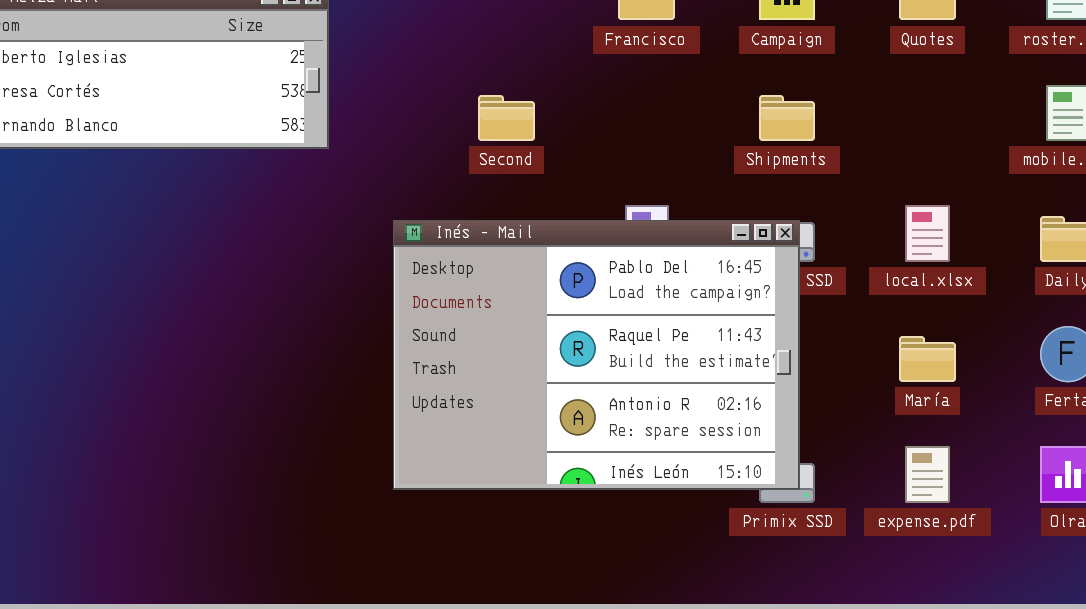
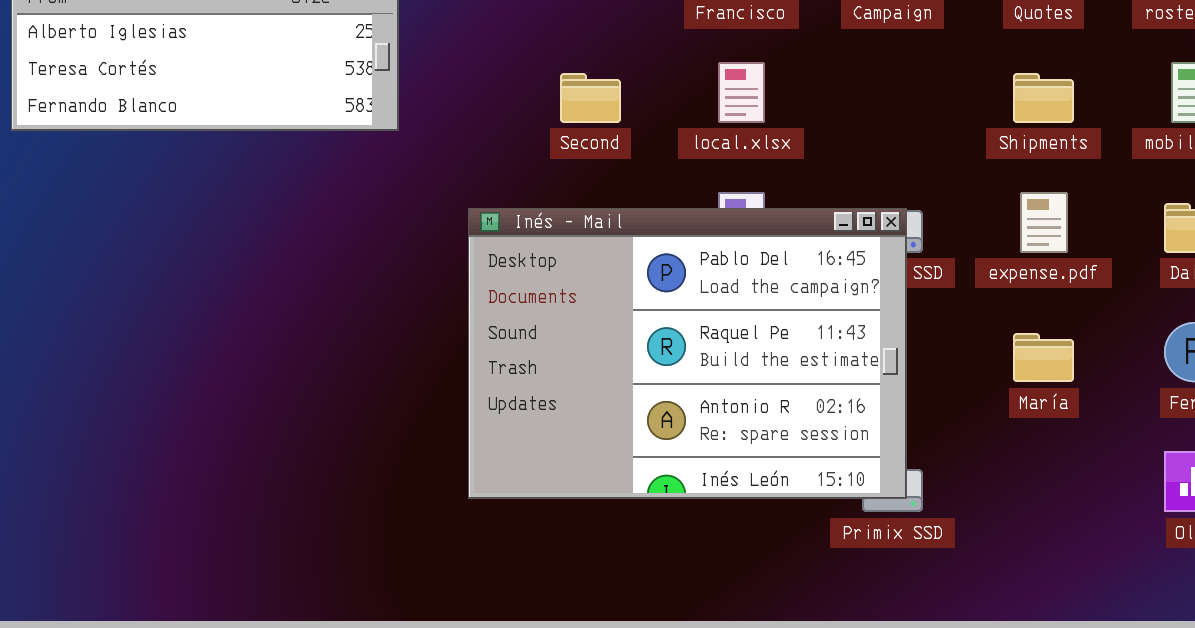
Shipments: [759,95,815,141] -> [1013,73,1074,123], moved
local.xlsx: [905,205,950,262] -> [718,62,765,123], moved
expense.pdf: [905,446,950,503] -> [1020,192,1068,253], moved

